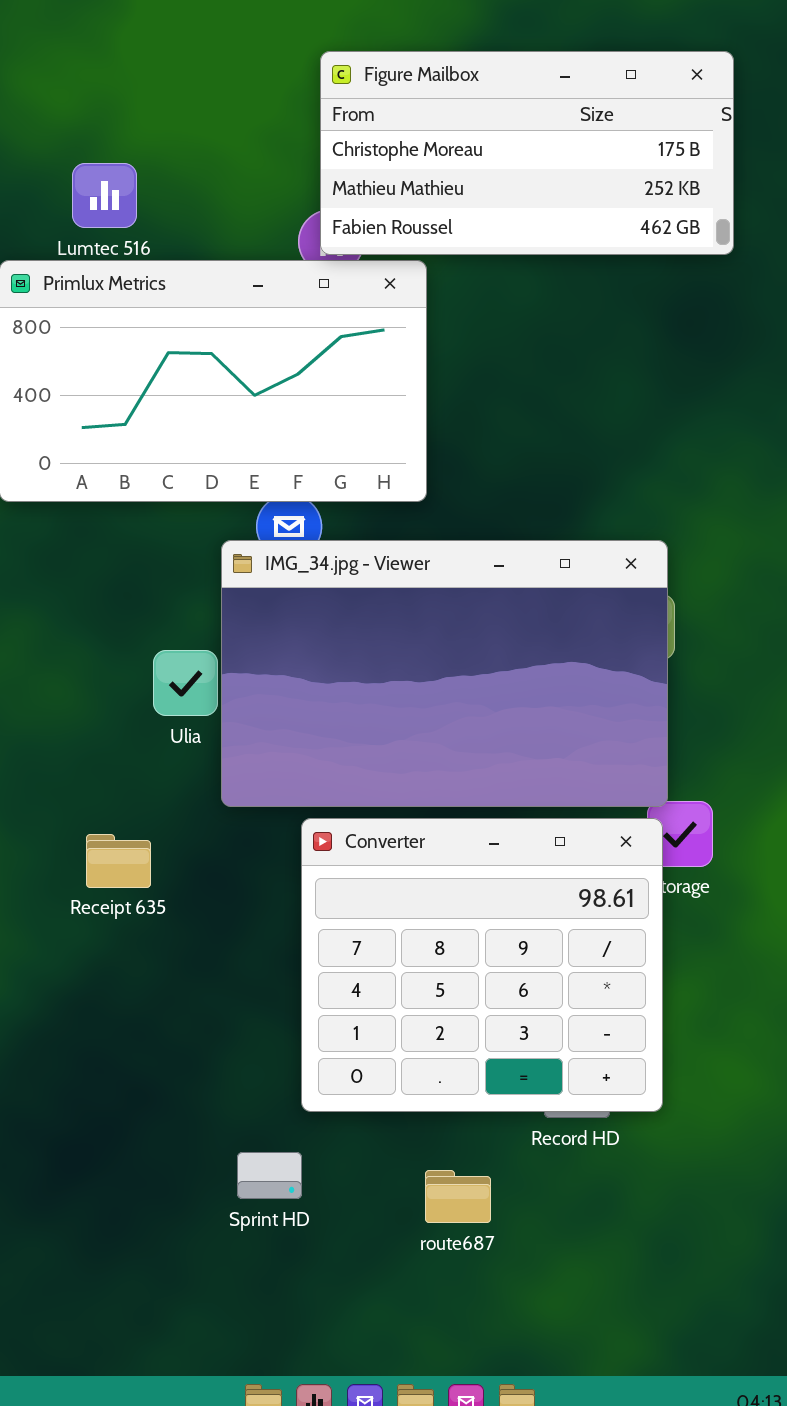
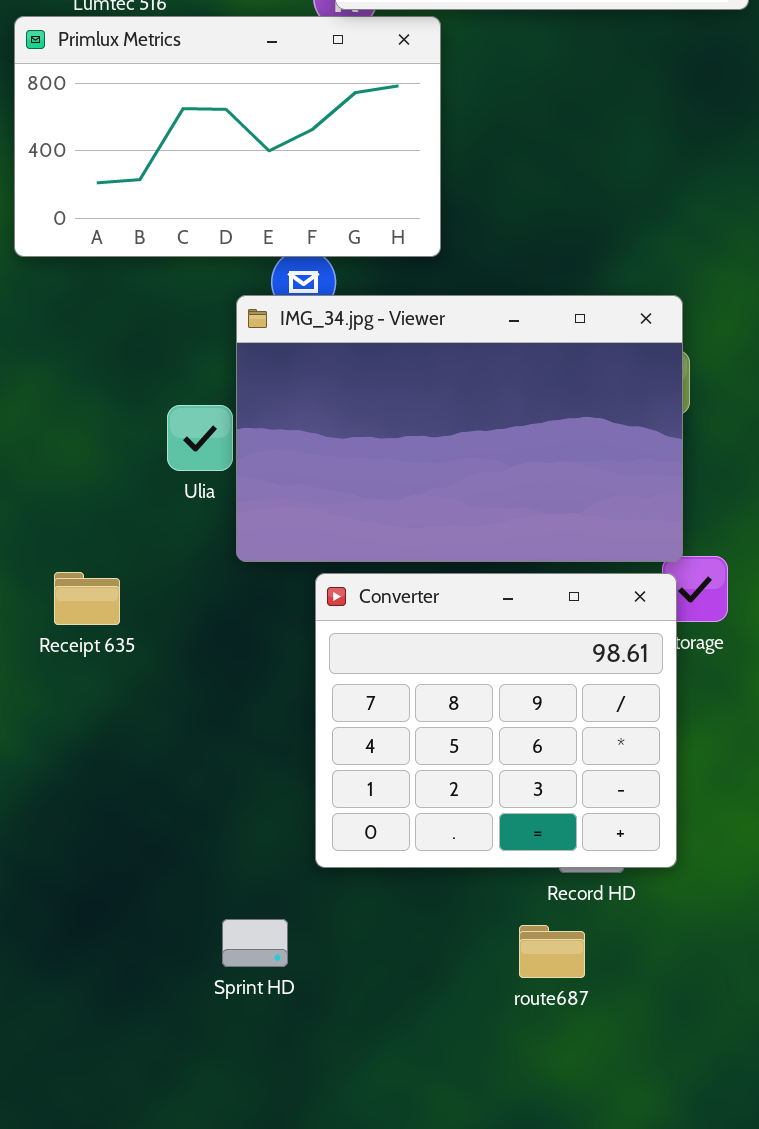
Receipt 635: [86,834,151,888] -> [54,572,120,625], moved
Sprint HD: [237,1152,302,1199] -> [222,919,288,967], moved
route687: [425,1170,491,1223] -> [519,925,585,978], moved

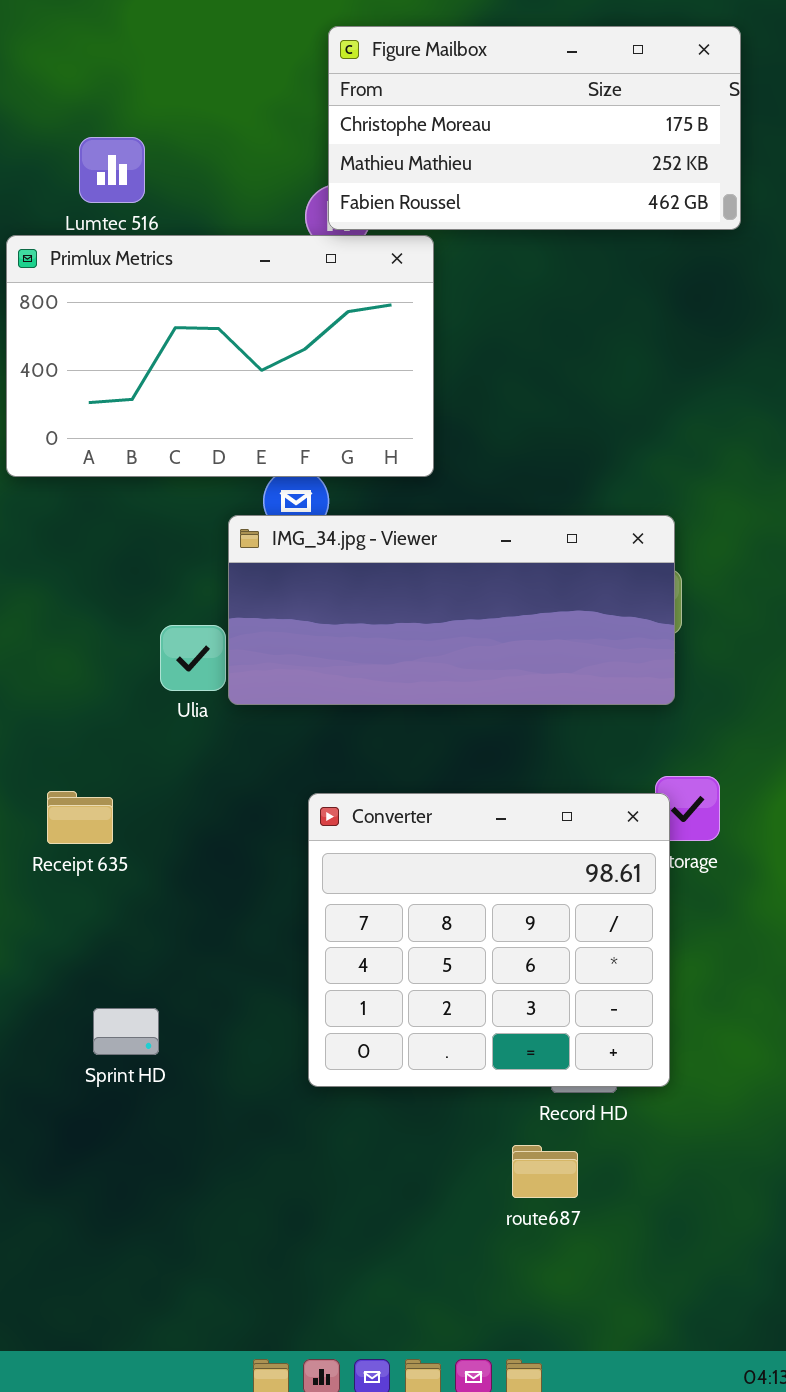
IMG_34.jpg - Viewer: [236,295,683,562] -> [228,515,675,705], resized
Sprint HD: [222,919,288,967] -> [93,1008,159,1055], moved

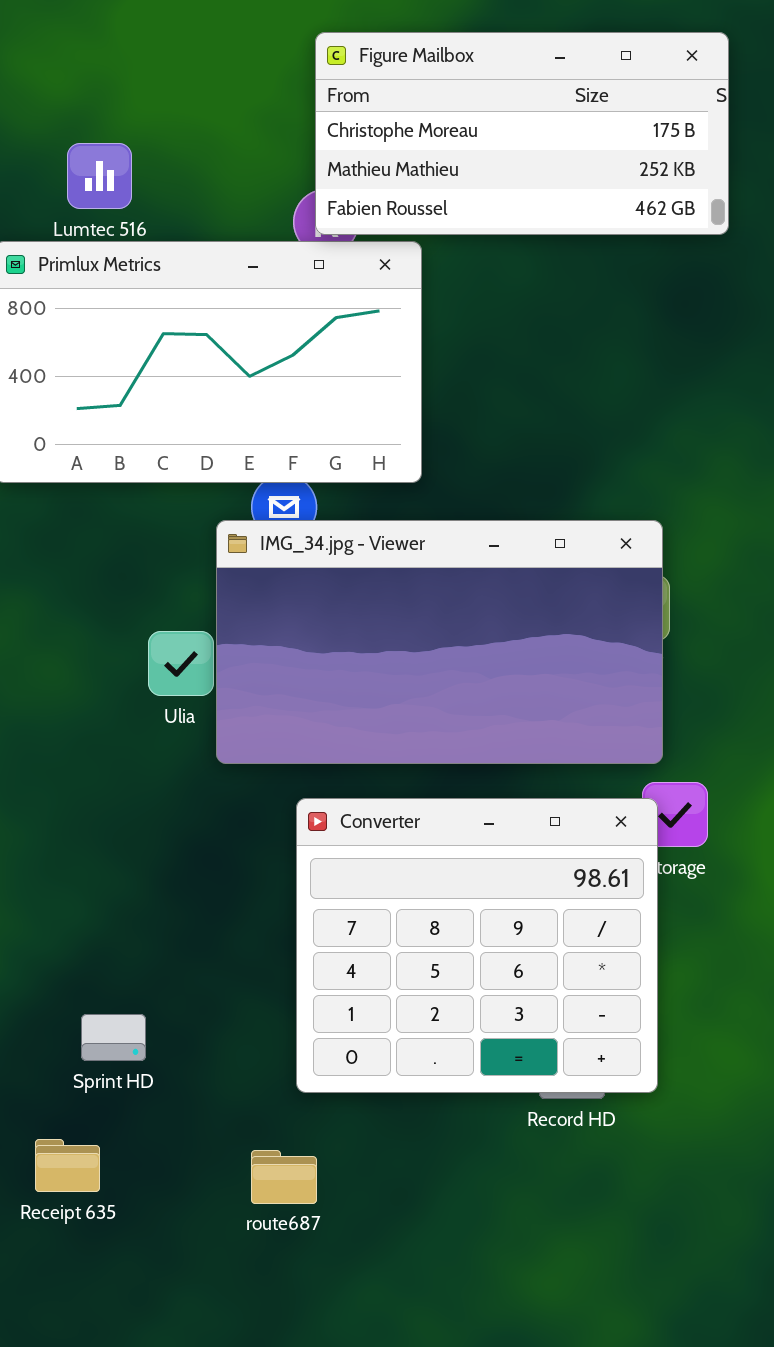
IMG_34.jpg - Viewer: [228,515,675,705] -> [216,520,663,764], resized
Receipt 635: [47,791,113,844] -> [35,1139,100,1192], moved
route687: [512,1145,578,1198] -> [251,1150,317,1204], moved

